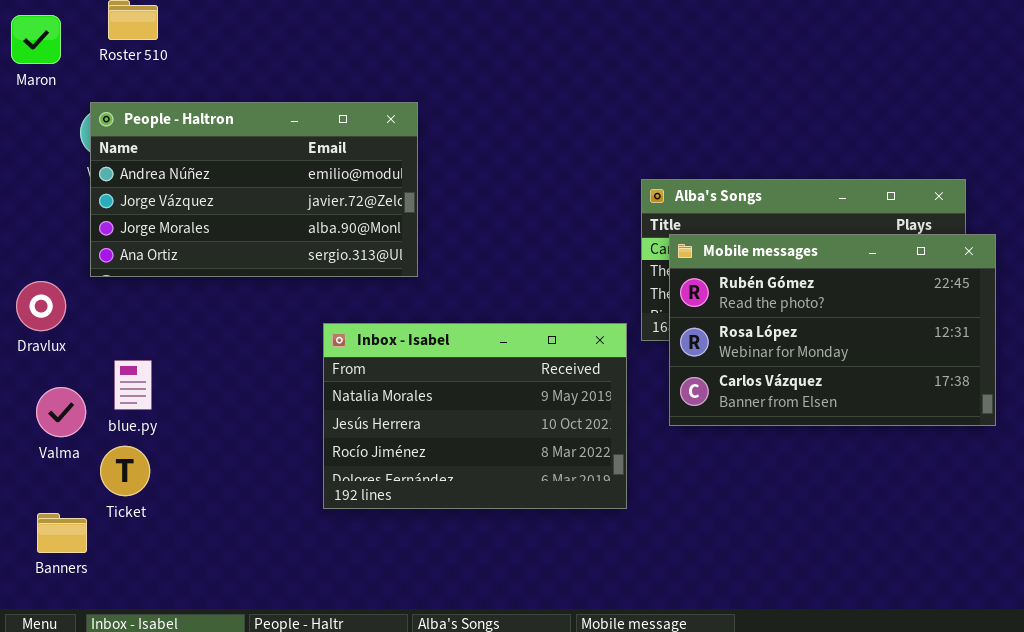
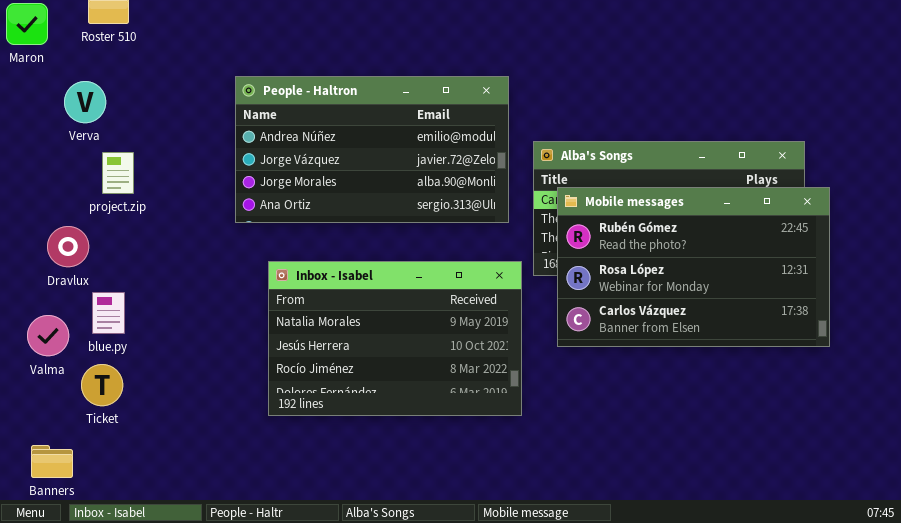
People - Haltron: [90,102,418,277] -> [235,76,509,223], moved
Dravlux: [16,281,66,331] -> [47,226,89,267], moved
Banners: [37,513,87,553] -> [31,445,73,478], moved

